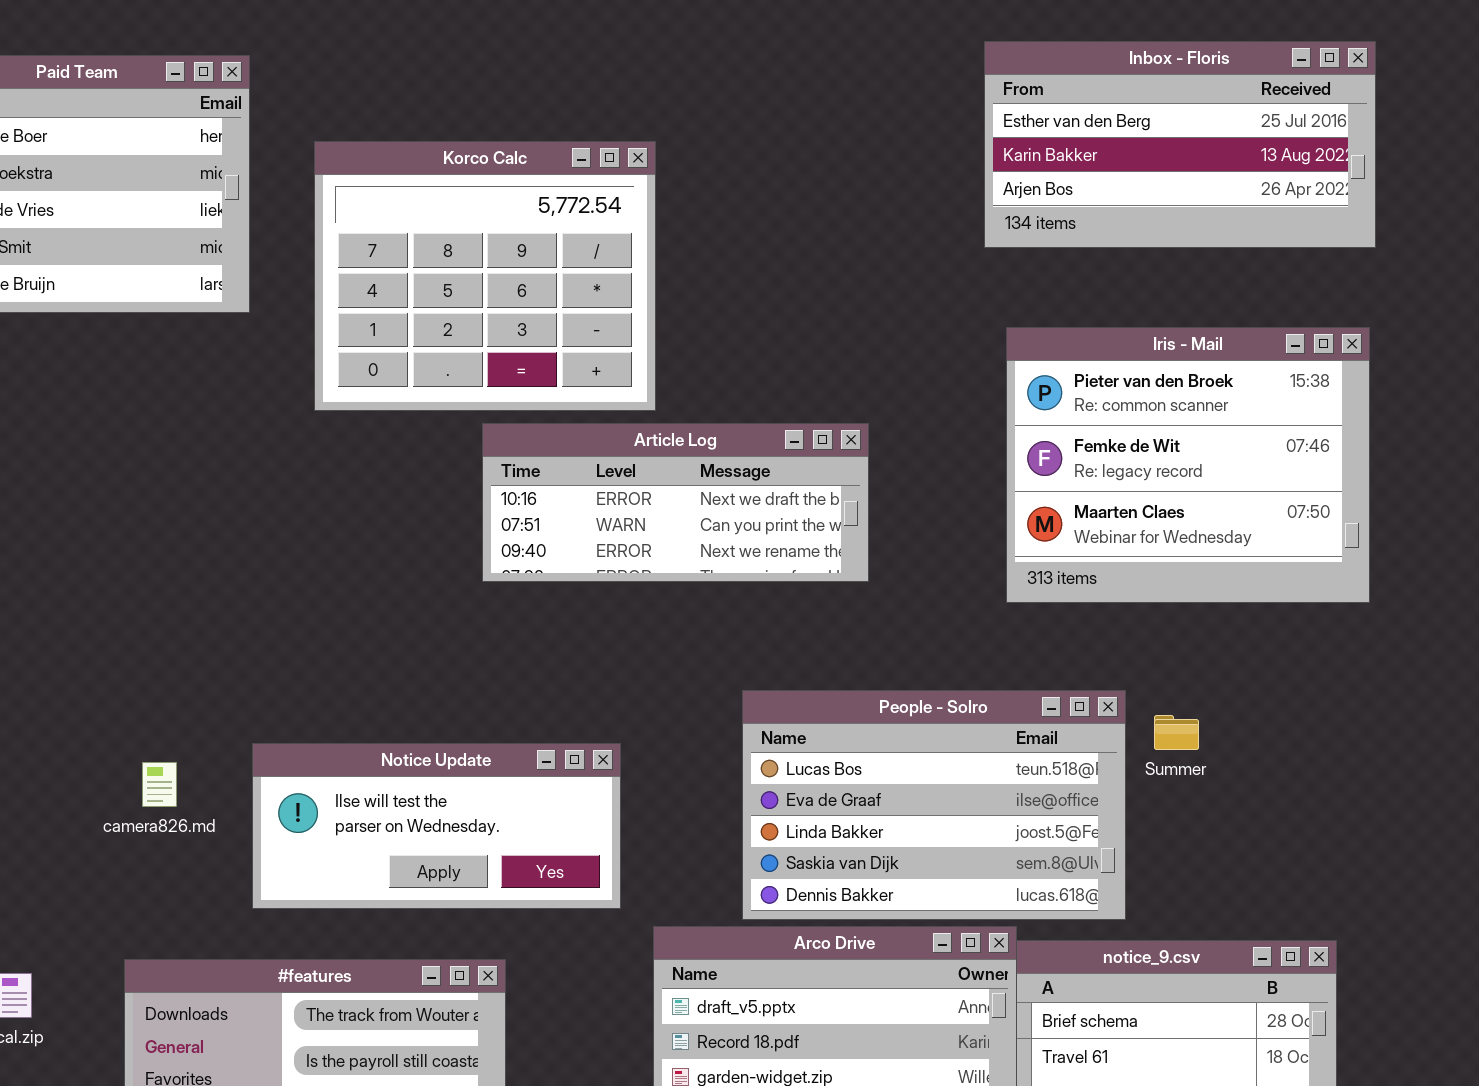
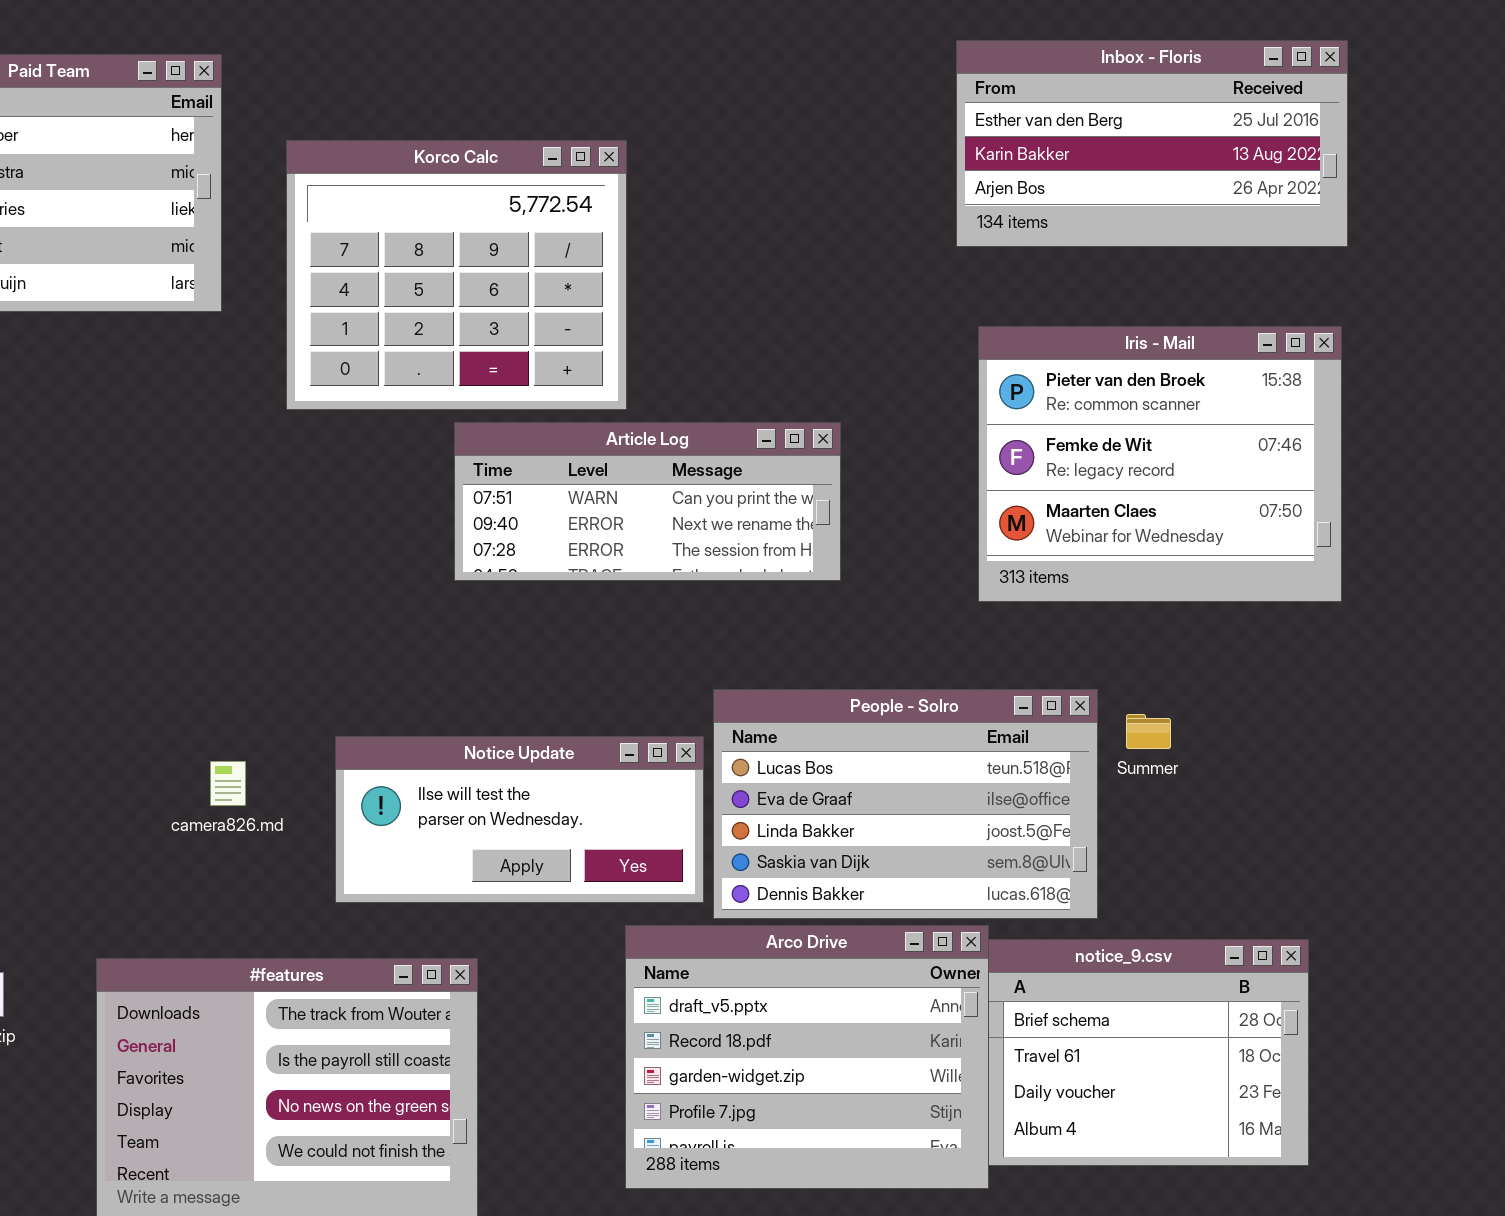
Article Log: [482,423,869,582] -> [454,422,841,581], scrolled down 1 row
Notice Update: [252,743,621,909] -> [335,736,704,903], moved
camera826.md: [142,762,177,807] -> [210,761,246,806], moved

